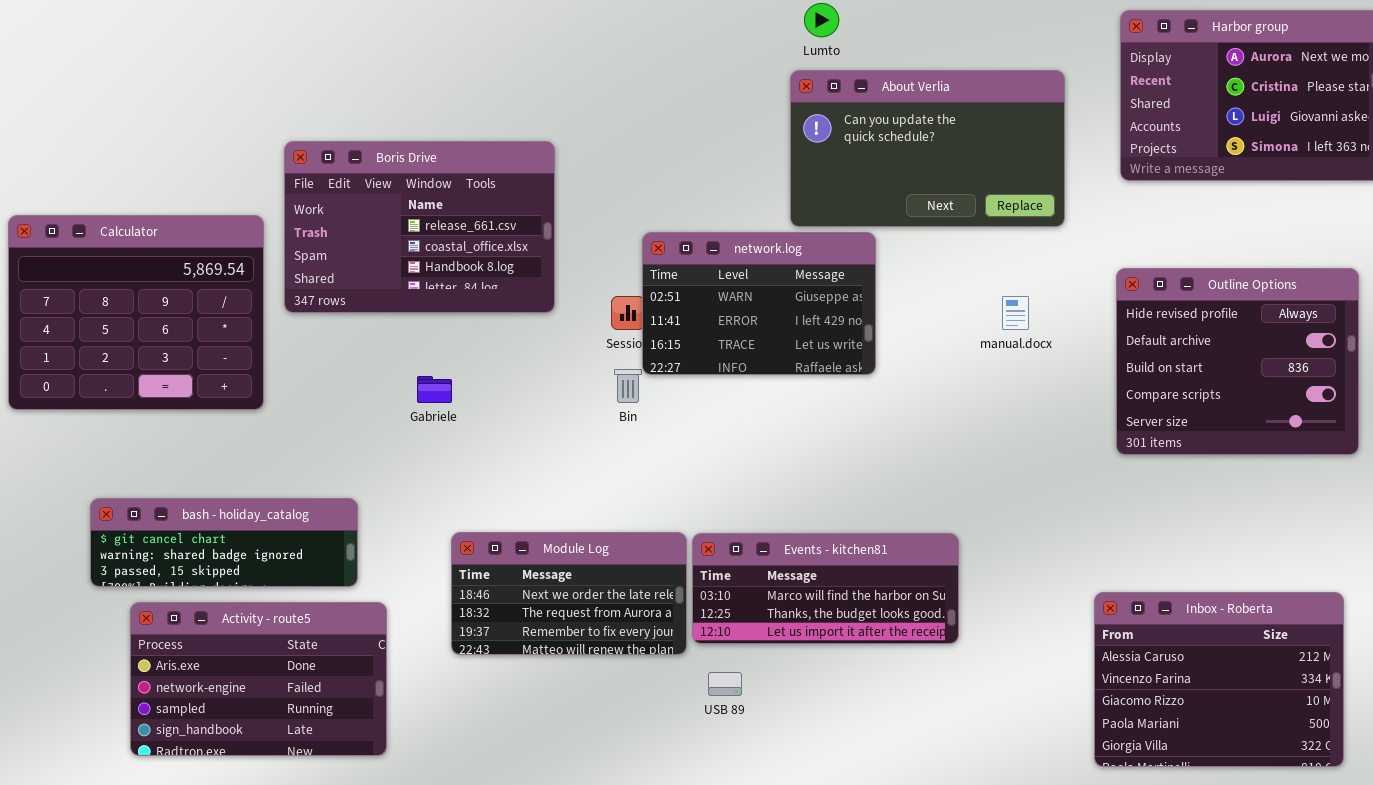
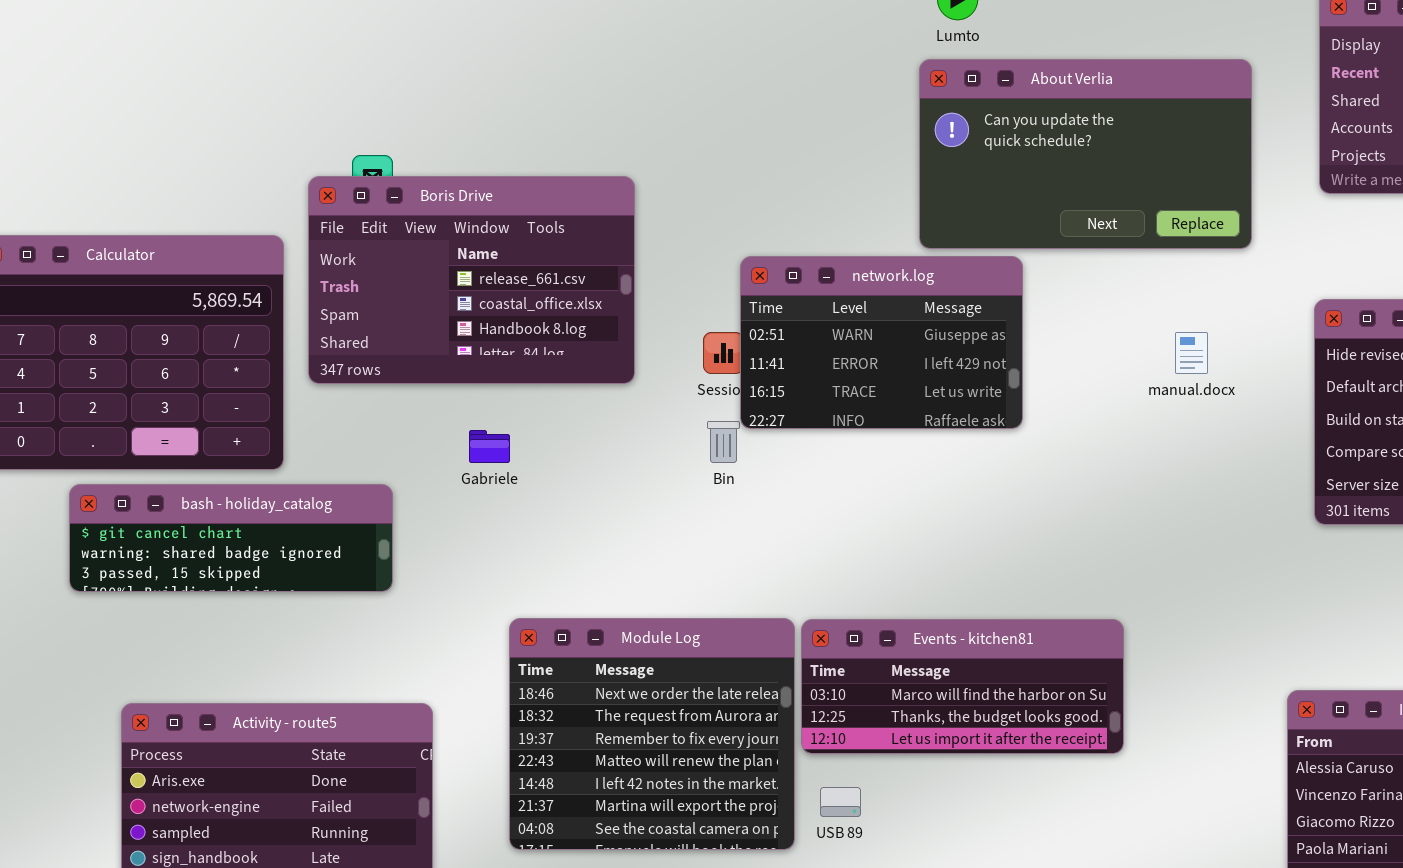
Boris Drive: [284,141,555,313] -> [308,176,635,384], moved
bash - holiday_catalog: [90,498,358,587] -> [69,484,393,592], moved
Module Log: [451,532,687,655] -> [509,618,795,850], resized

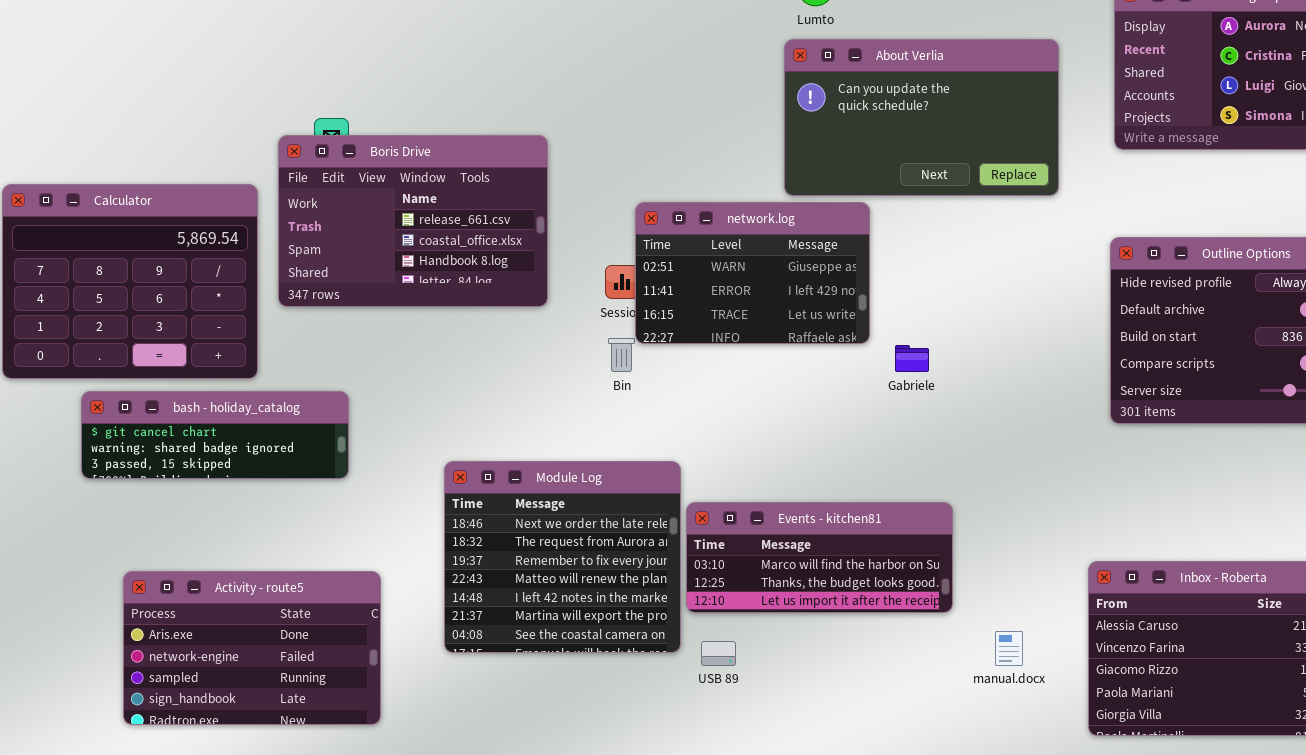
manual.docx: [1175,332,1208,374] -> [995,631,1023,666], moved
Gabriele: [469,430,510,463] -> [895,345,929,372], moved
Module Log: [509,618,795,850] -> [444,461,681,653], moved

